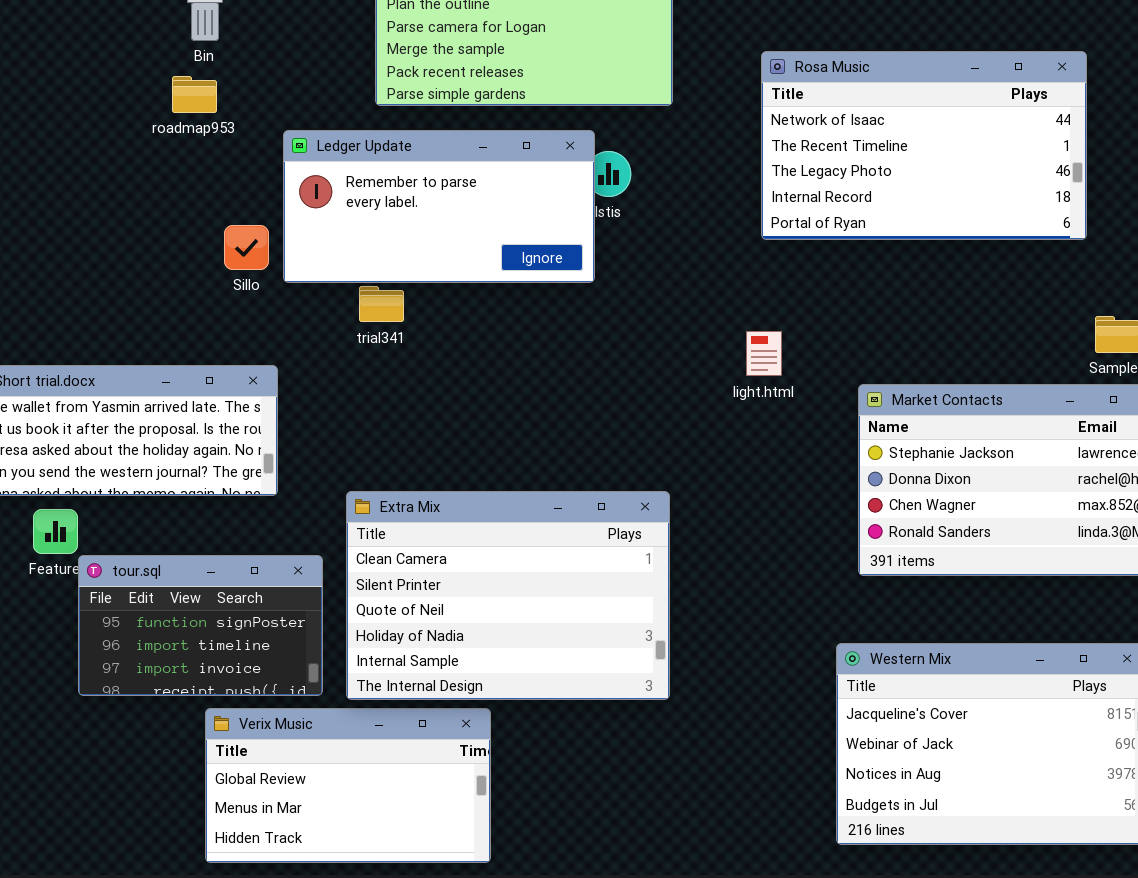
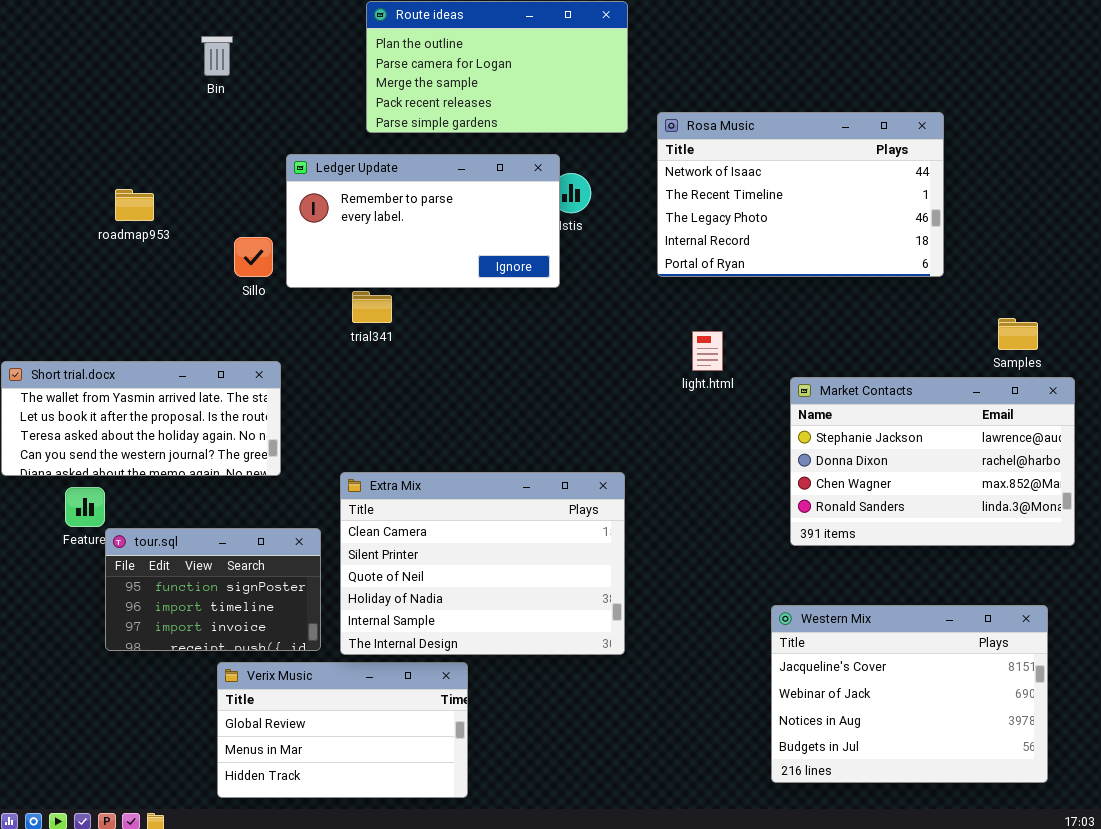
Rosa Music: [761,51,1087,240] -> [657,112,944,277], moved
roadmap953: [172,76,217,113] -> [115,189,154,221], moved

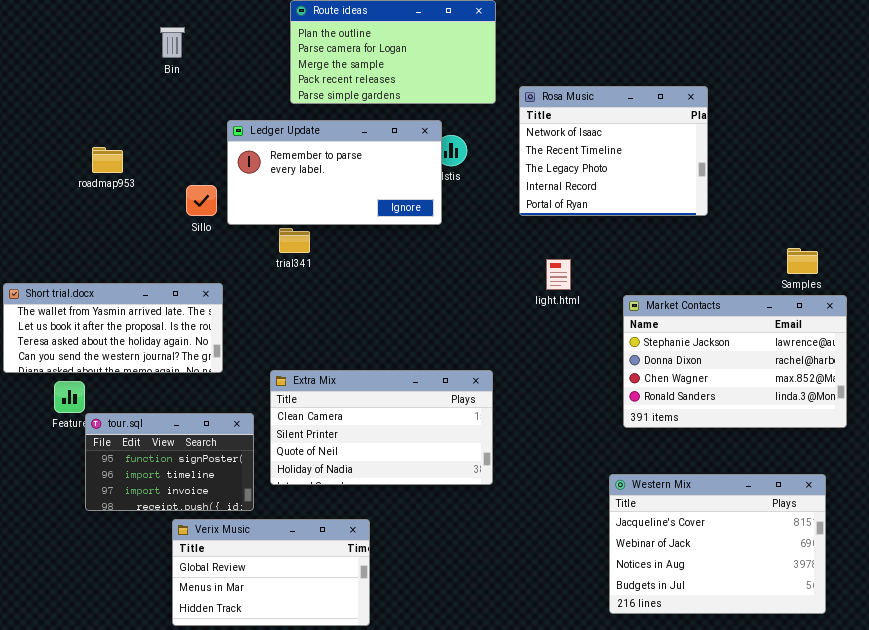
Rosa Music: [657,112,944,277] -> [519,86,708,216], resized
Extra Mix: [340,472,625,655] -> [270,370,493,485], resized

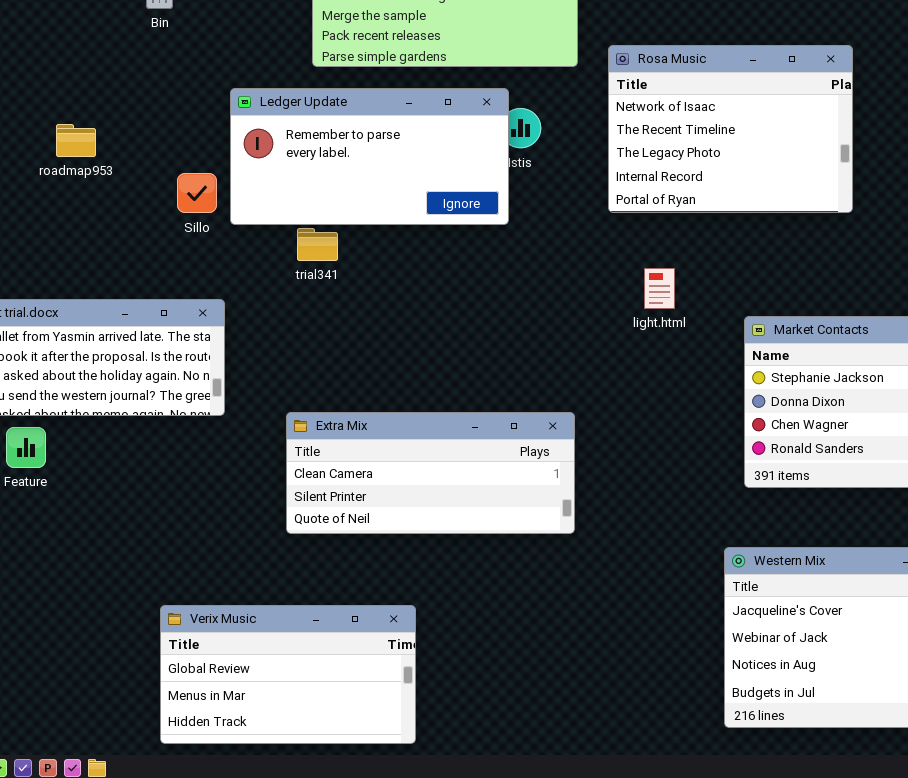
Extra Mix: [270,370,493,485] -> [286,412,575,534], resized
tour.sql: [85,413,254,511] -> none, closed

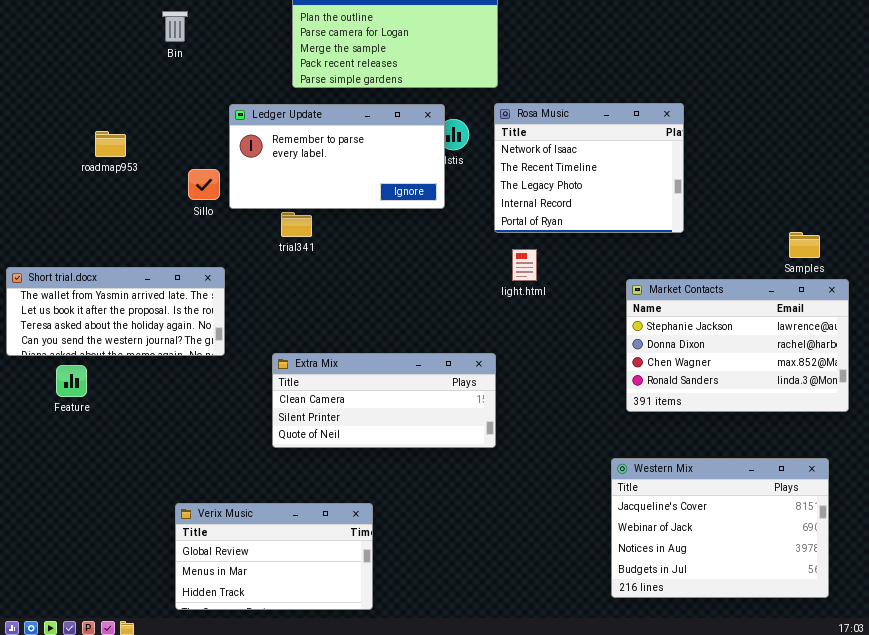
Rosa Music: [608,45,853,213] -> [494,103,684,233], moved
light.html: [644,268,675,309] -> [512,249,537,281], moved

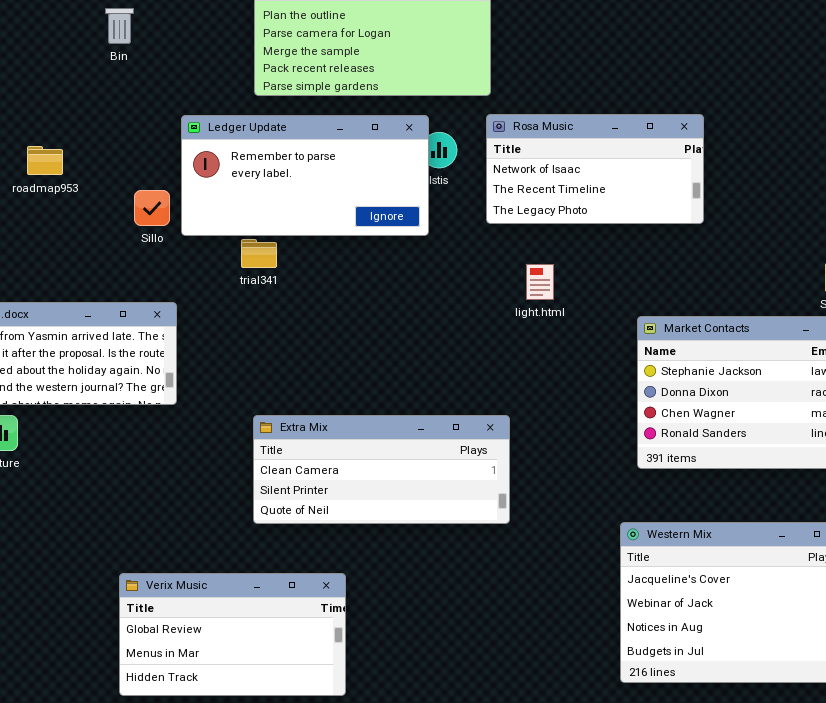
Rosa Music: [494,103,684,233] -> [486,114,704,224], resized
light.html: [512,249,537,281] -> [526,264,554,300], moved
Extra Mix: [272,353,496,448] -> [253,415,510,524], moved

